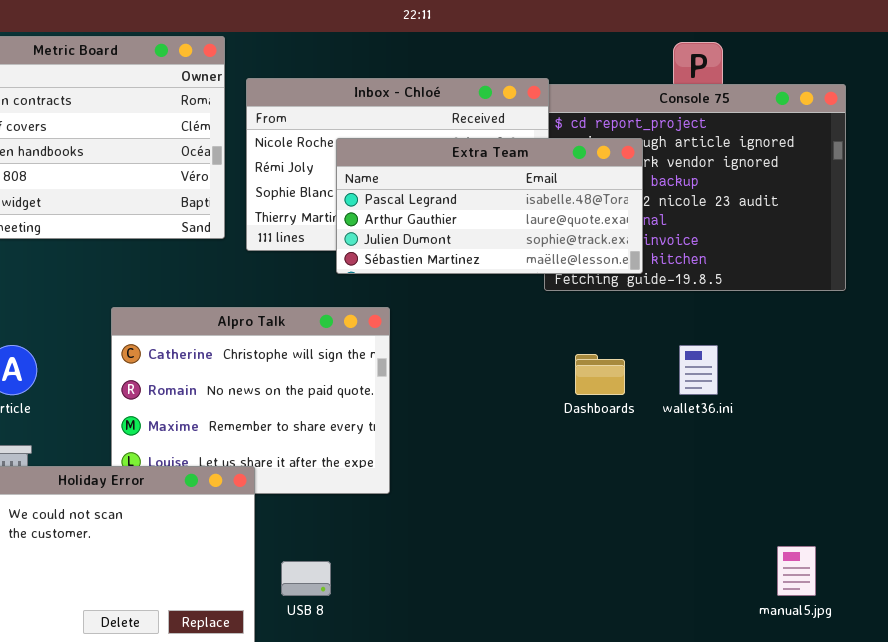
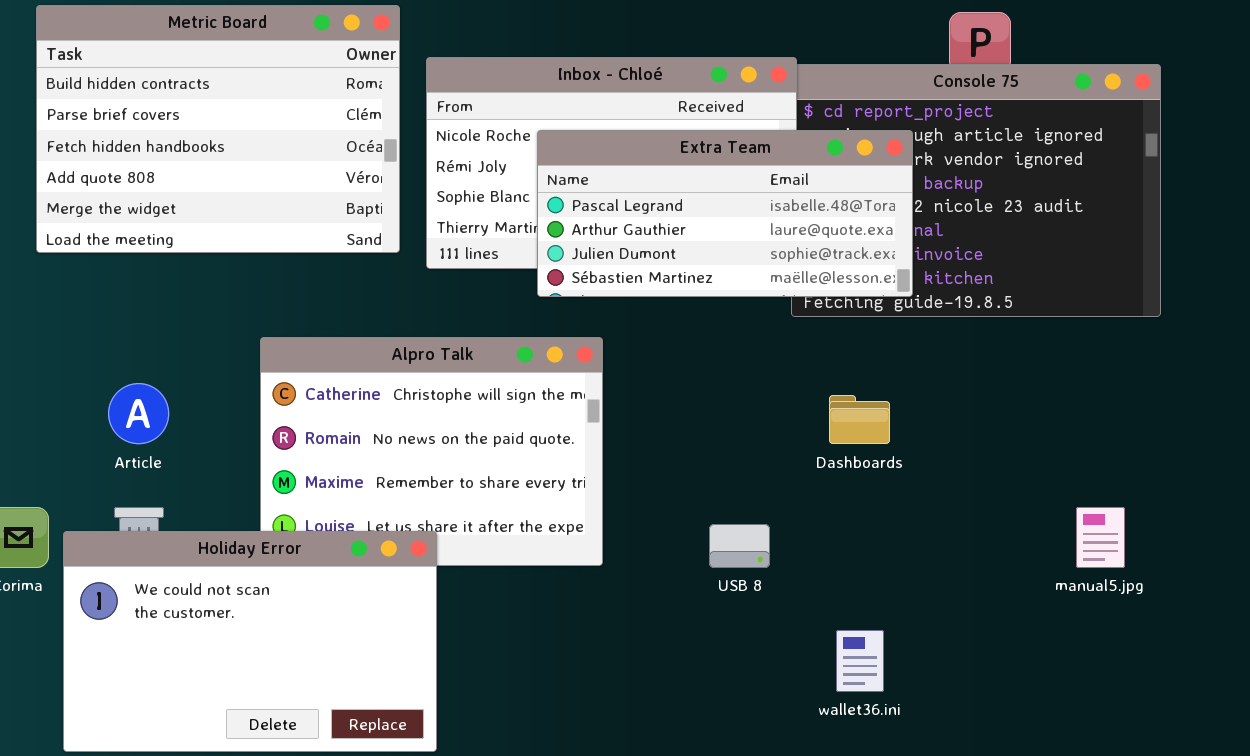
wallet36.ini: [679,345,718,395] -> [836,630,884,692], moved
manual5.jpg: [777,546,816,596] -> [1076,507,1125,568], moved
USB 8: [281,561,331,596] -> [709,524,770,568], moved

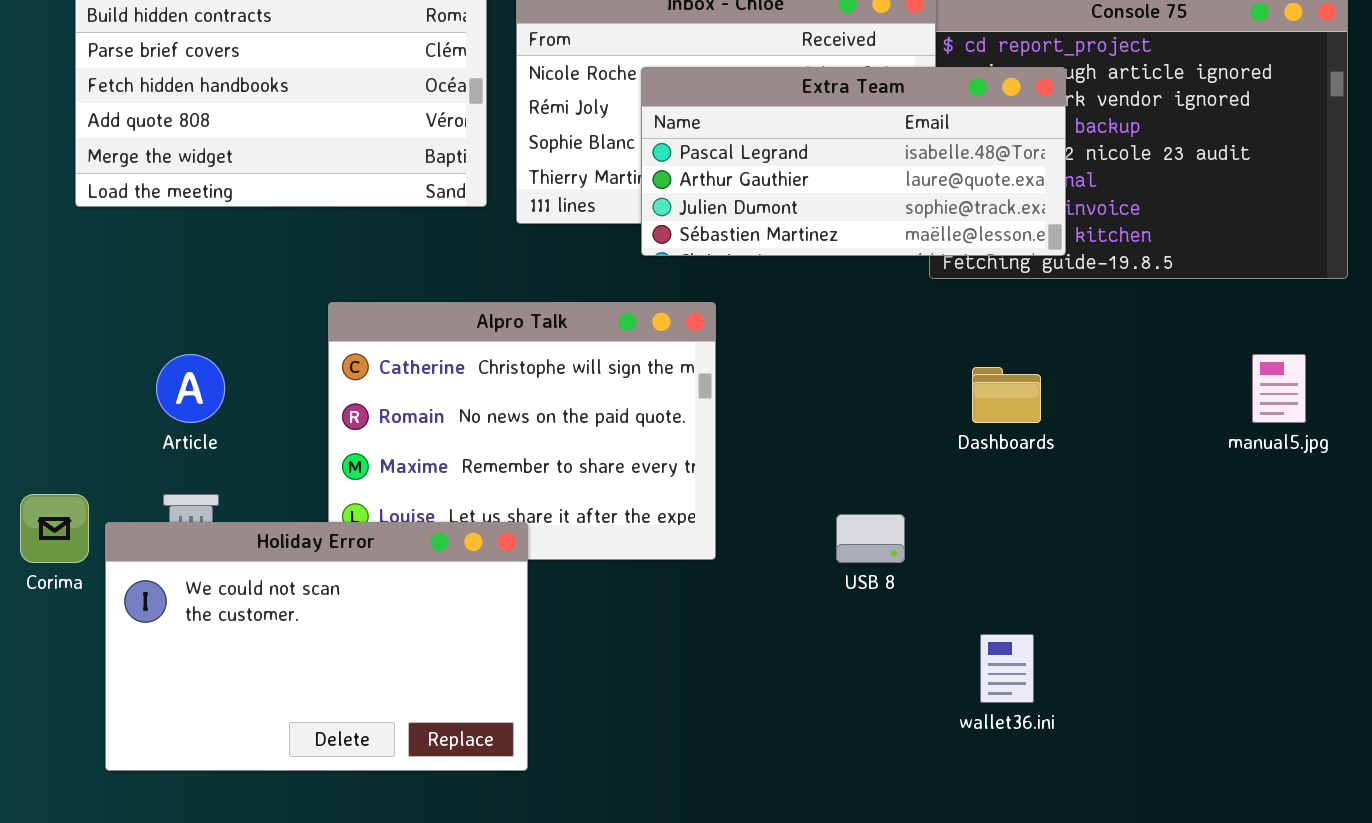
manual5.jpg: [1076,507,1125,568] -> [1252,354,1306,423], moved

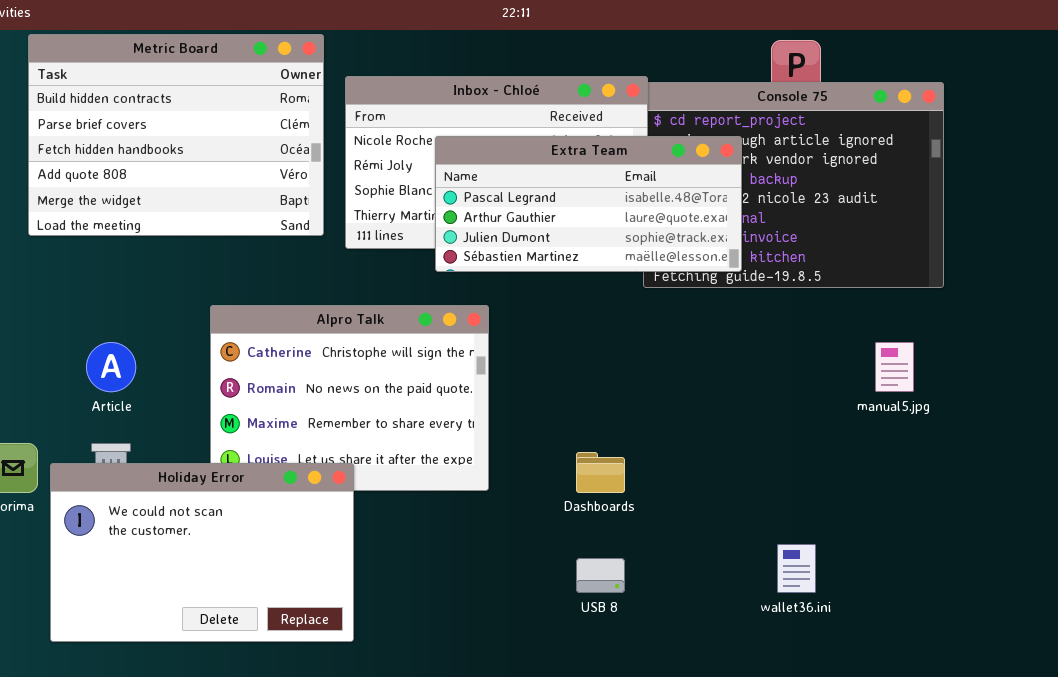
Dashboards: [972,367,1041,423] -> [576,452,625,493], moved
USB 8: [836,514,905,563] -> [576,558,625,593], moved
wallet36.ini: [980,634,1034,703] -> [777,544,816,593], moved

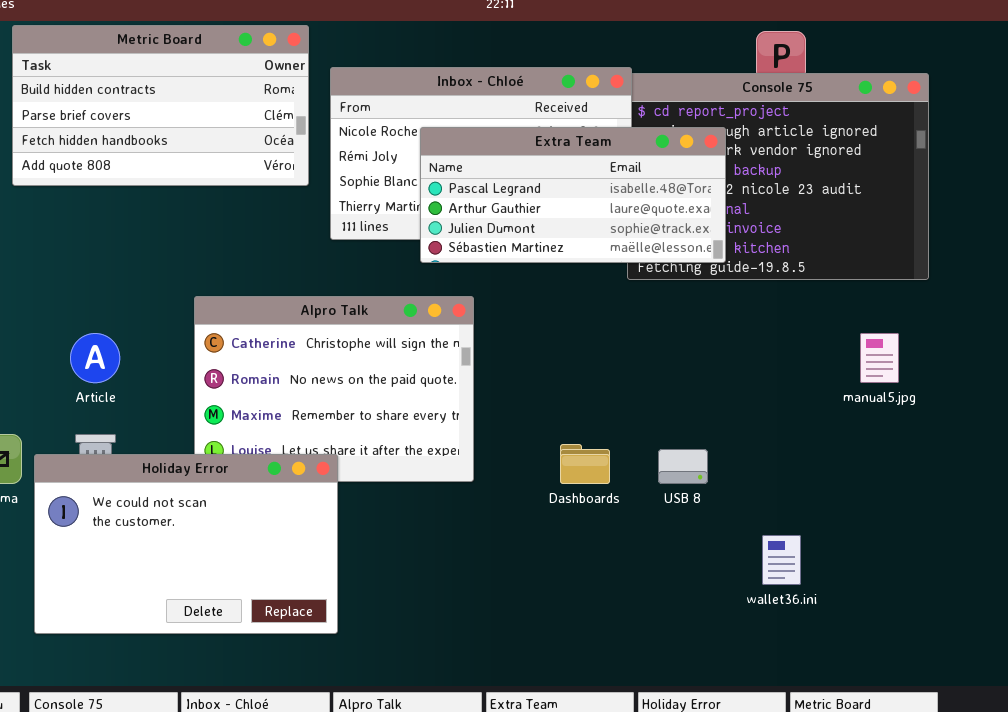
Metric Board: [28,34,324,236] -> [12,25,309,186], resized
USB 8: [576,558,625,593] -> [658,449,708,484], moved

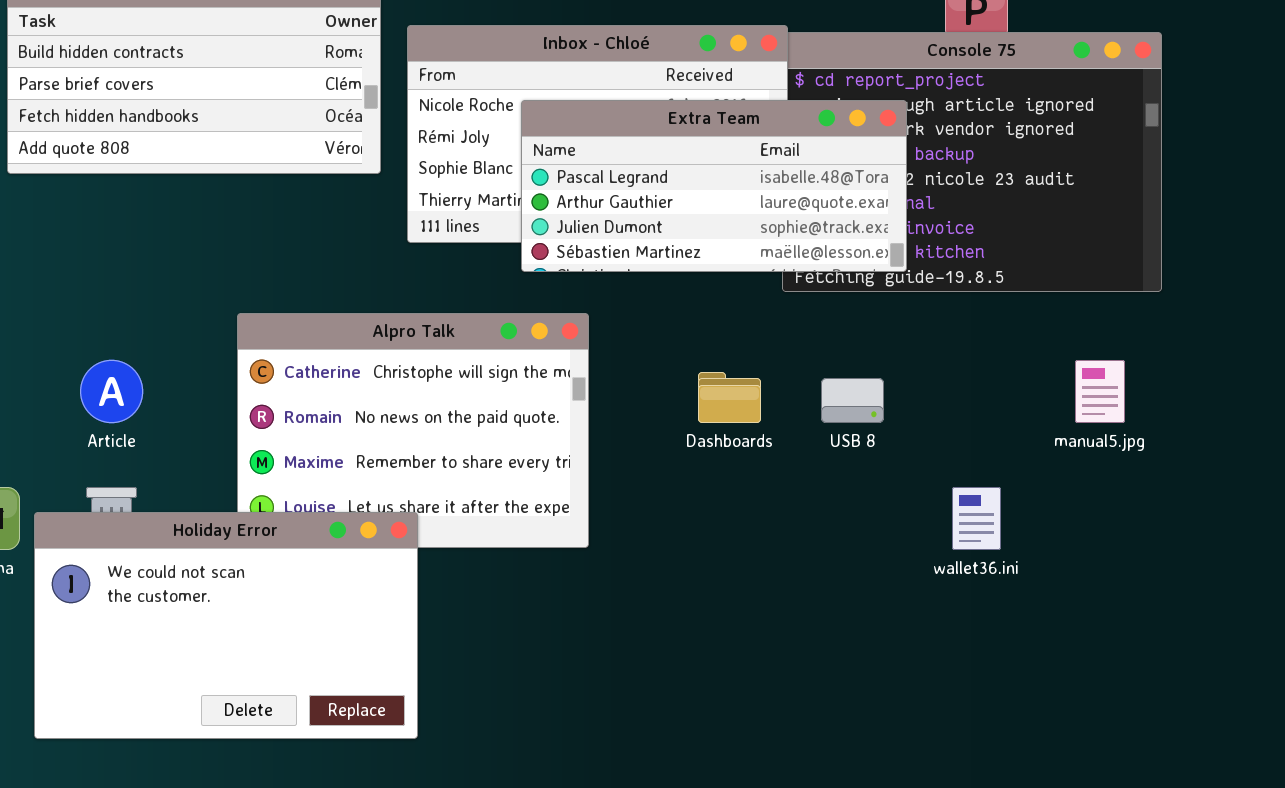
Dashboards: [560,444,610,484] -> [698,372,761,423], moved
USB 8: [658,449,708,484] -> [821,378,884,423], moved
wallet36.ini: [762,535,801,585] -> [952,487,1001,550], moved

